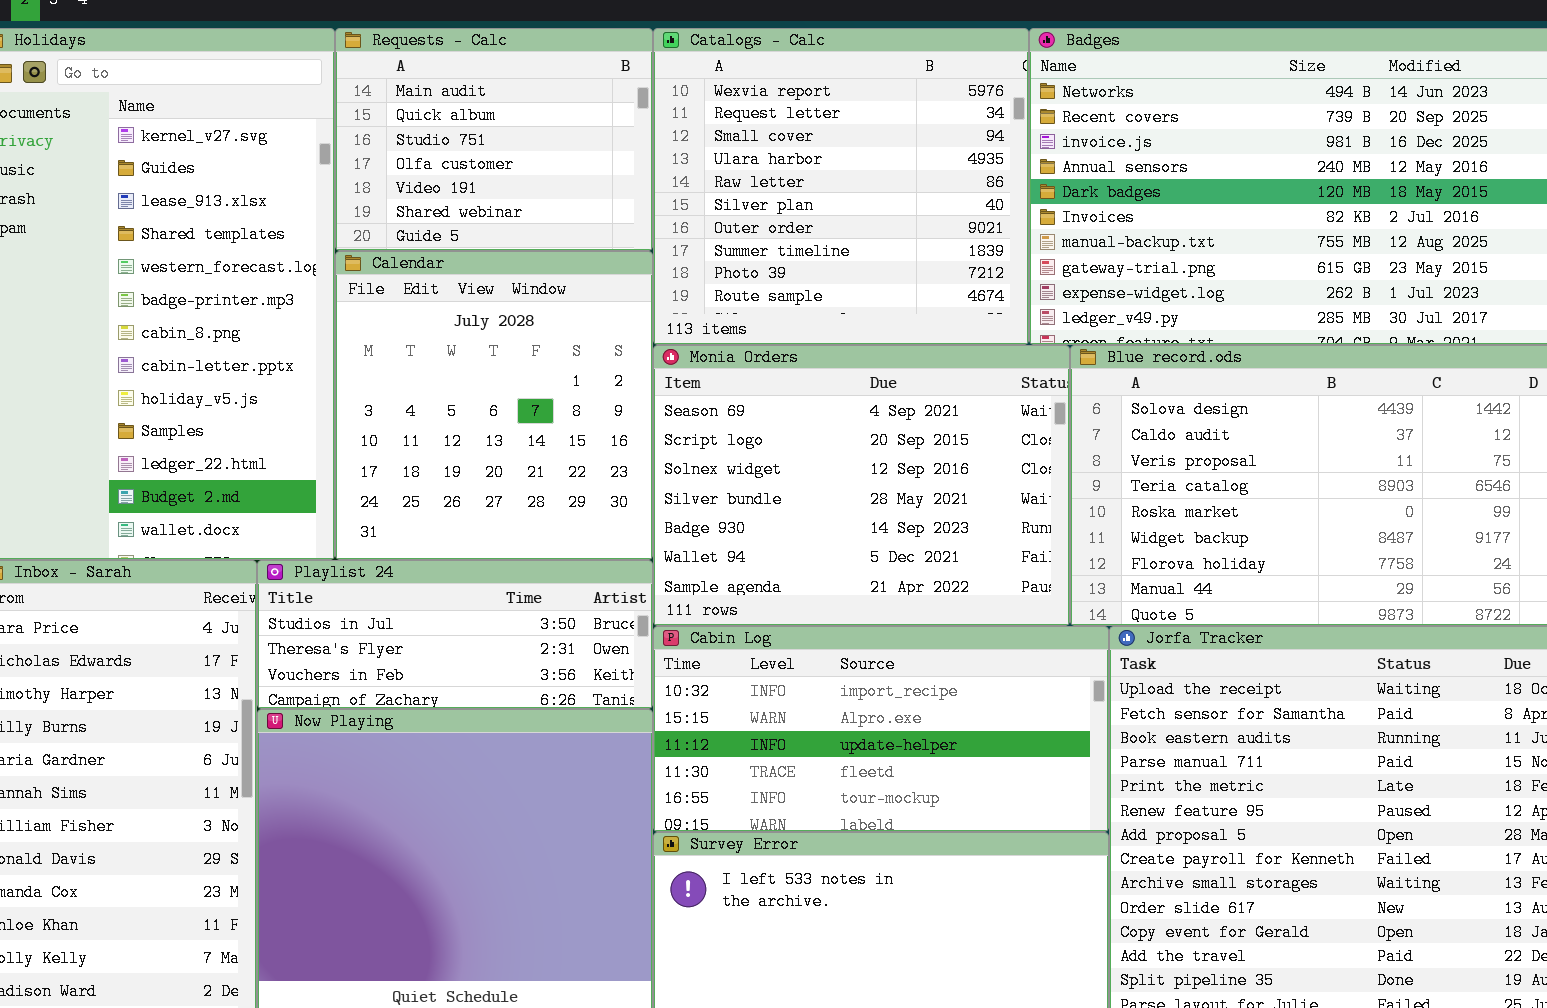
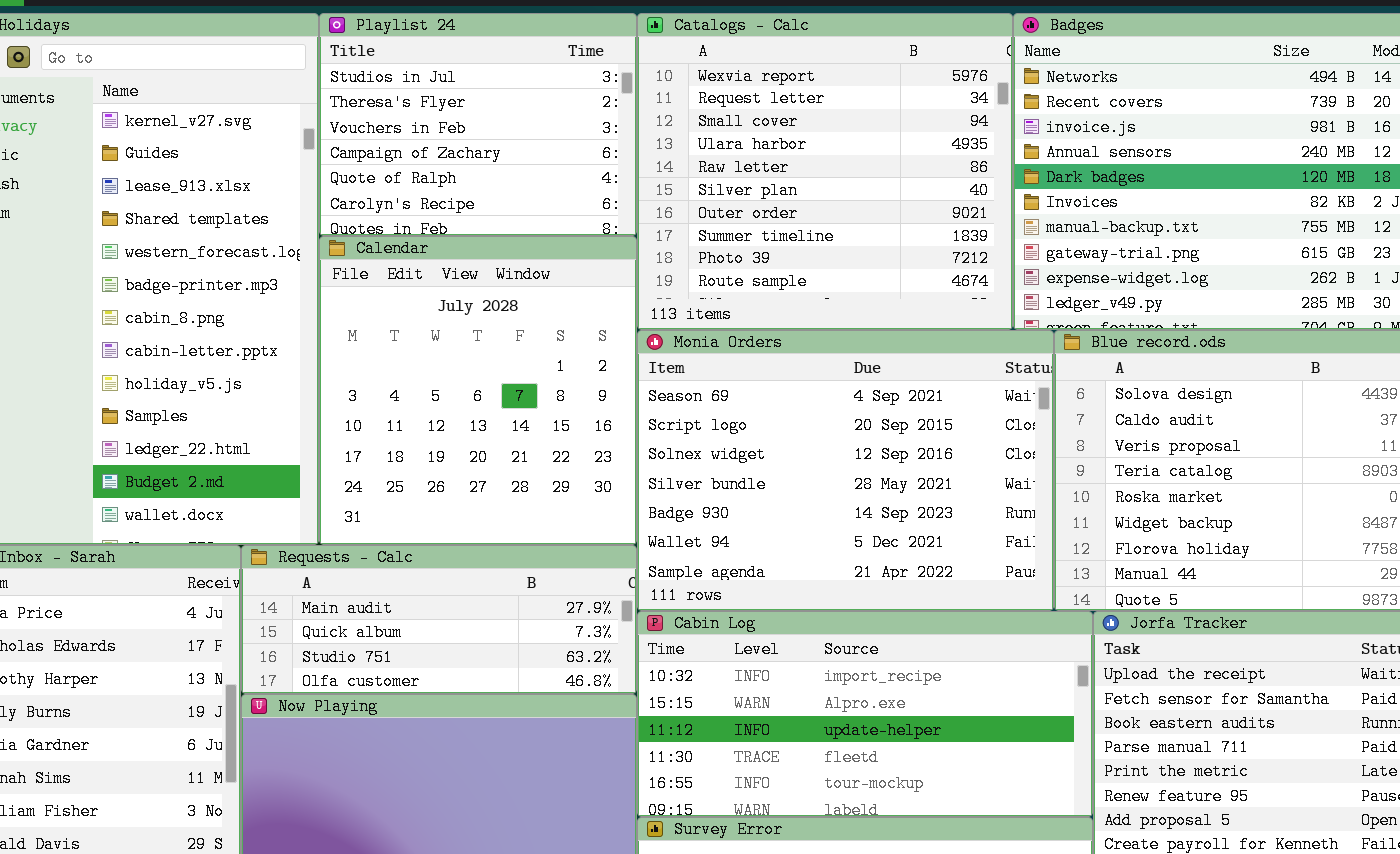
Requests - Calc: [335,28,653,251] -> [241,545,637,694], moved, resized
Playlist 24: [257,560,653,709] -> [319,13,637,236], moved, resized

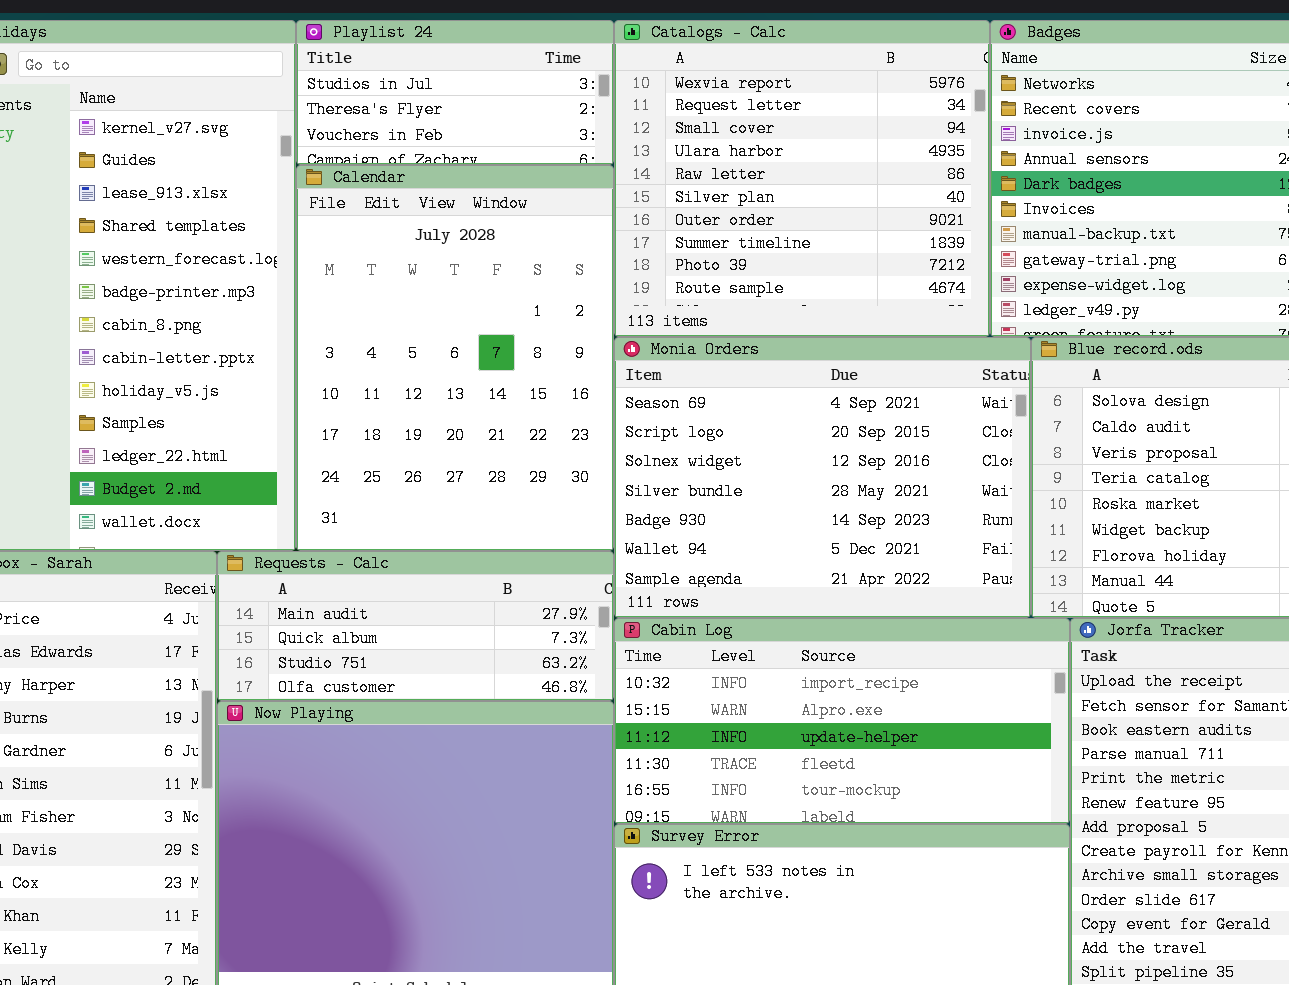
Playlist 24: [319,13,637,236] -> [296,20,614,165], resized
Calendar: [319,236,637,545] -> [296,165,614,551], resized

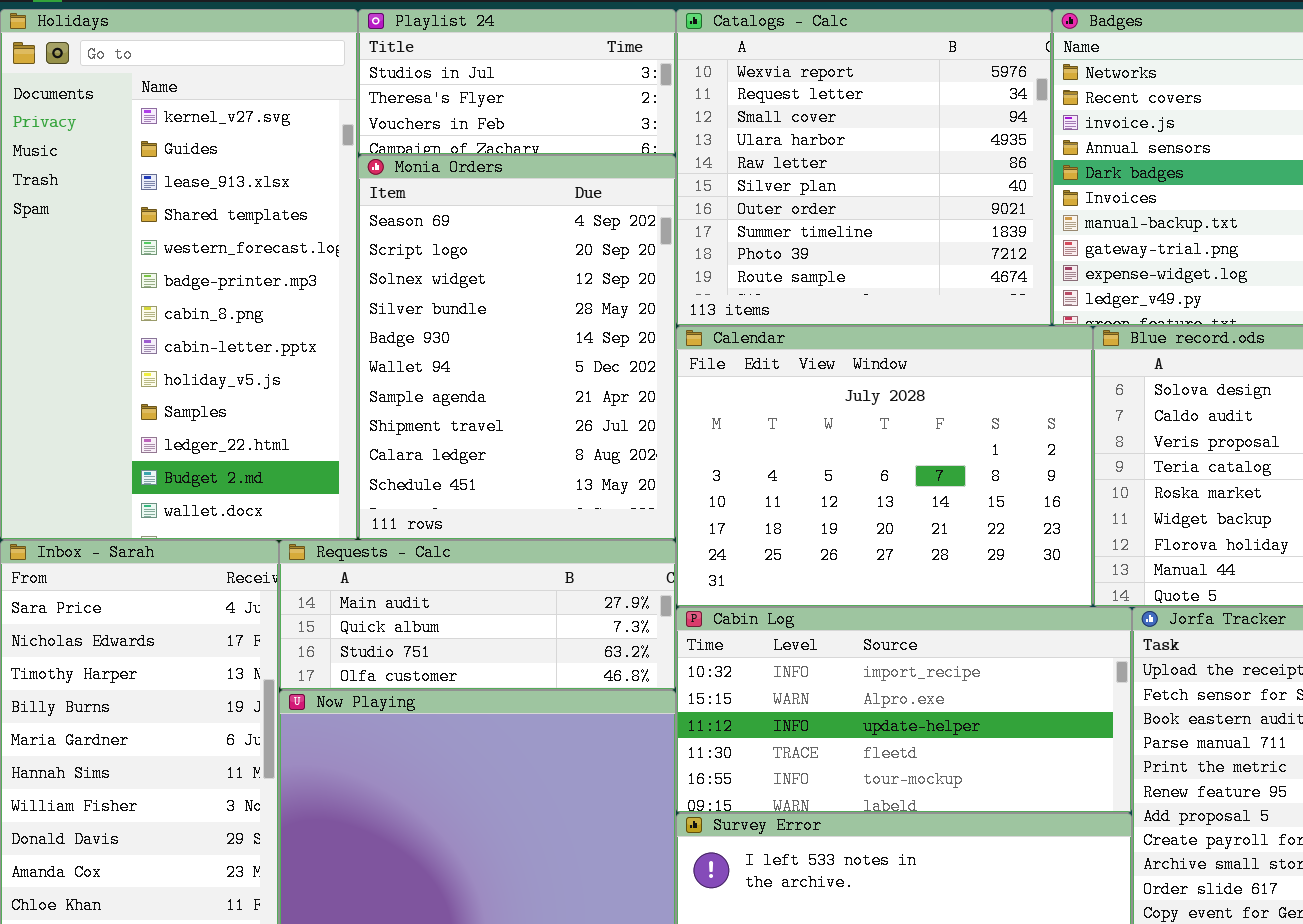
Calendar: [296,165,614,551] -> [676,326,1093,607], moved, resized
Monia Orders: [614,337,1031,618] -> [358,155,676,540], moved, resized

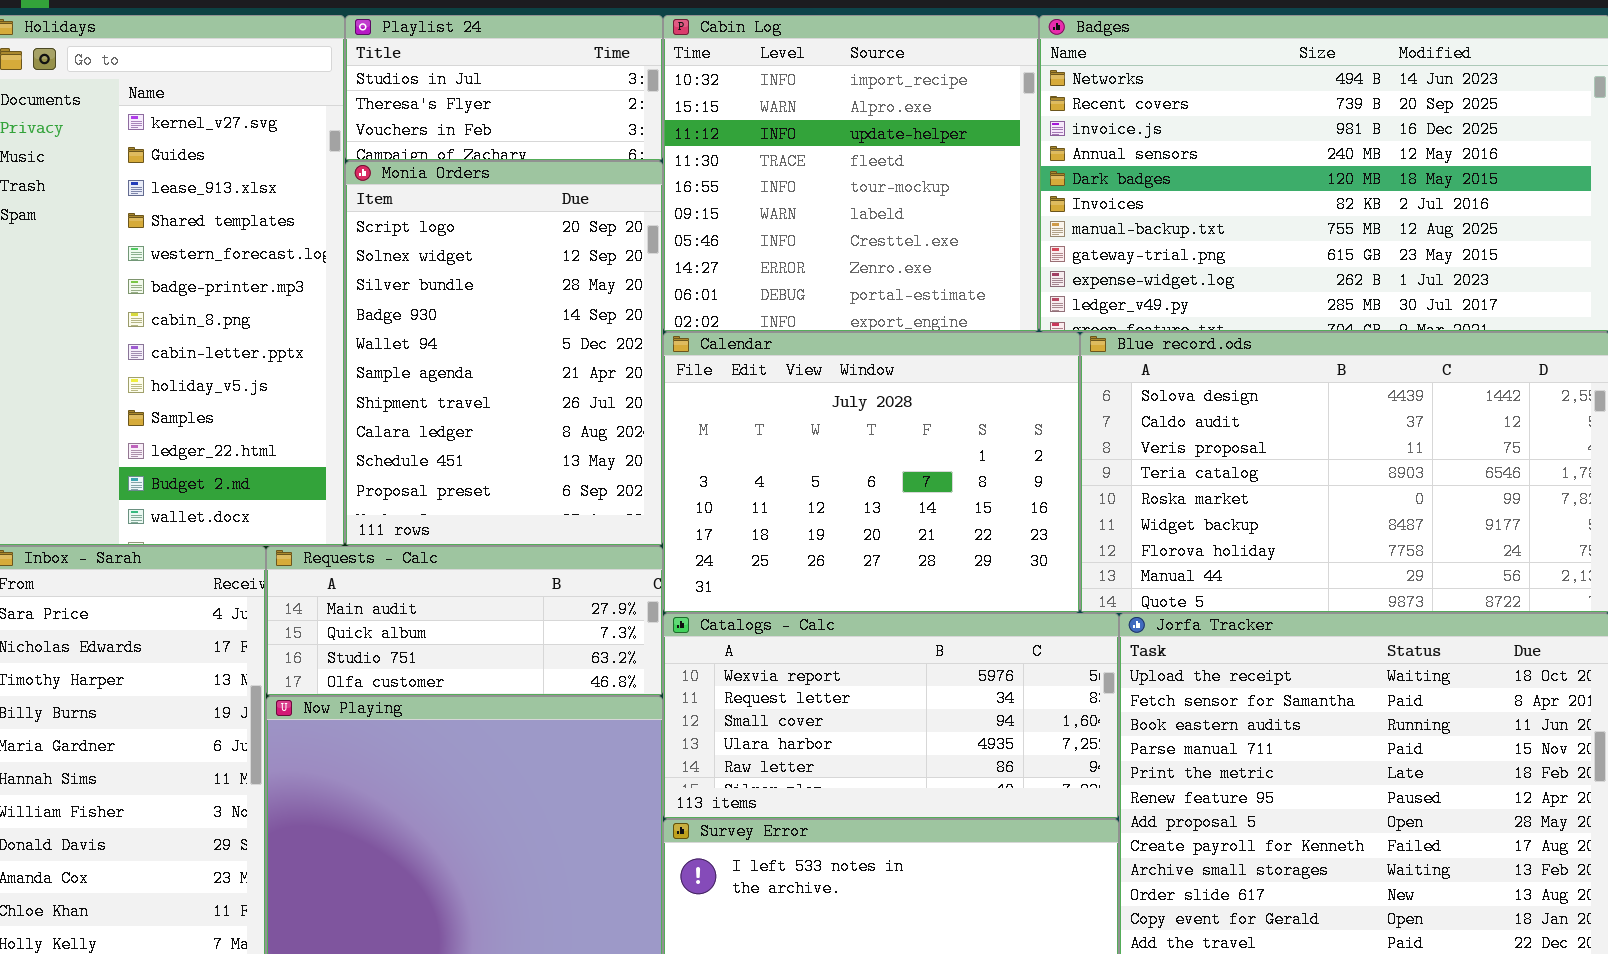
Catalogs - Calc: [676,9,1052,326] -> [663,613,1119,819], moved, resized
Monia Orders: [358,155,676,540] -> [345,161,663,546], scrolled down 1 row
Cabin Log: [676,607,1132,813] -> [663,15,1039,332], moved, resized

